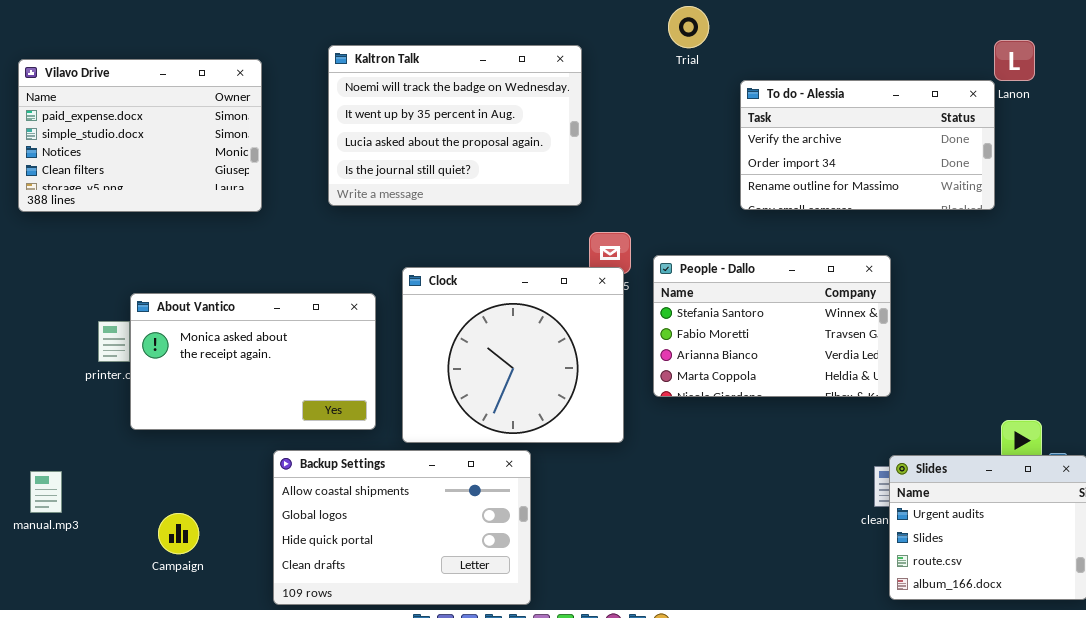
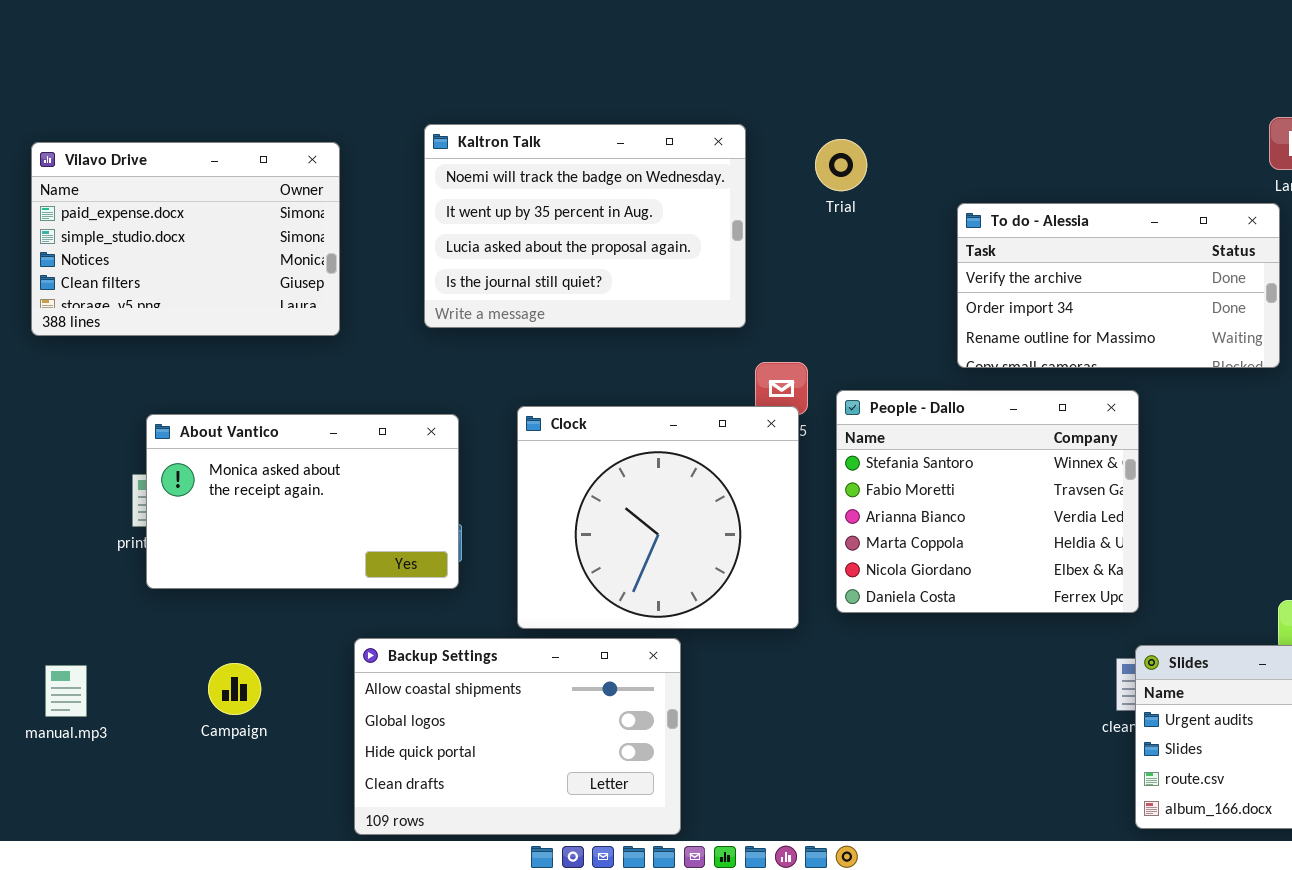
Trial: [668,6,709,48] -> [815,139,867,191], moved
To do - Alessia: [740,80,995,210] -> [957,203,1280,368], moved
People - Dallo: [653,255,891,397] -> [836,390,1139,613], resized
About Vantico: [130,293,376,430] -> [146,414,459,589], moved
Campaign: [158,513,199,554] -> [208,663,261,715], moved

